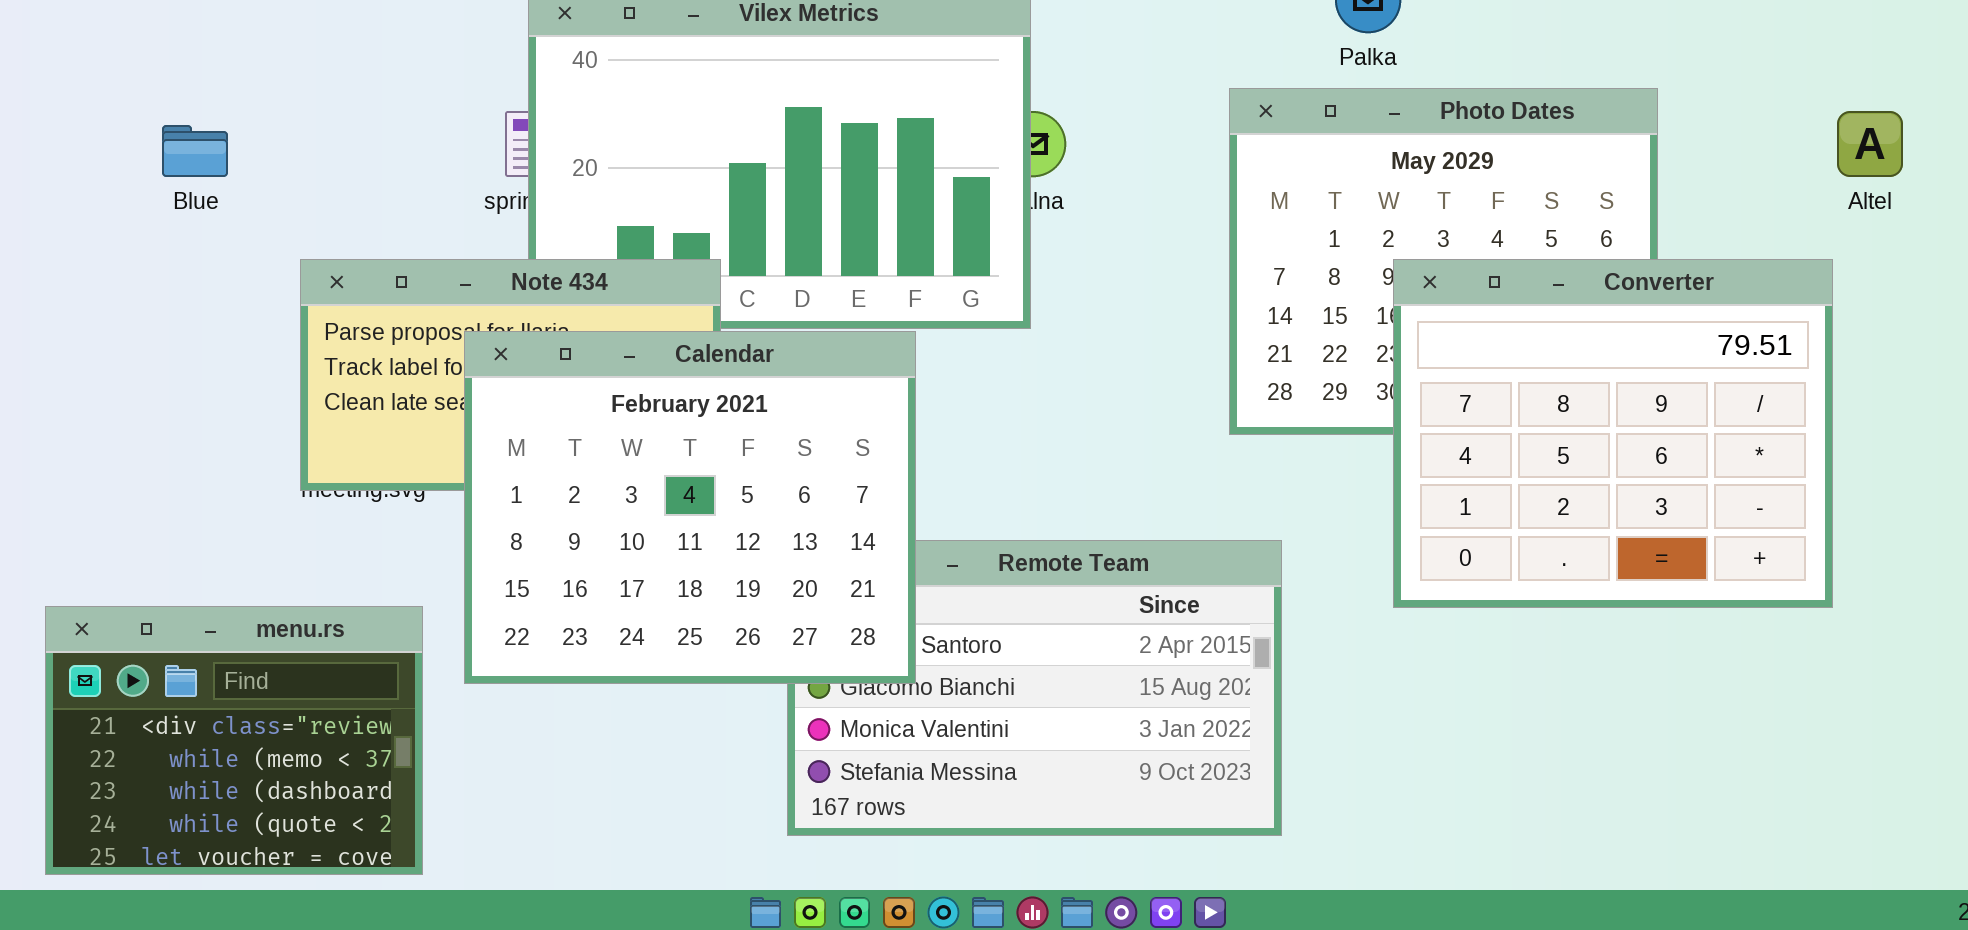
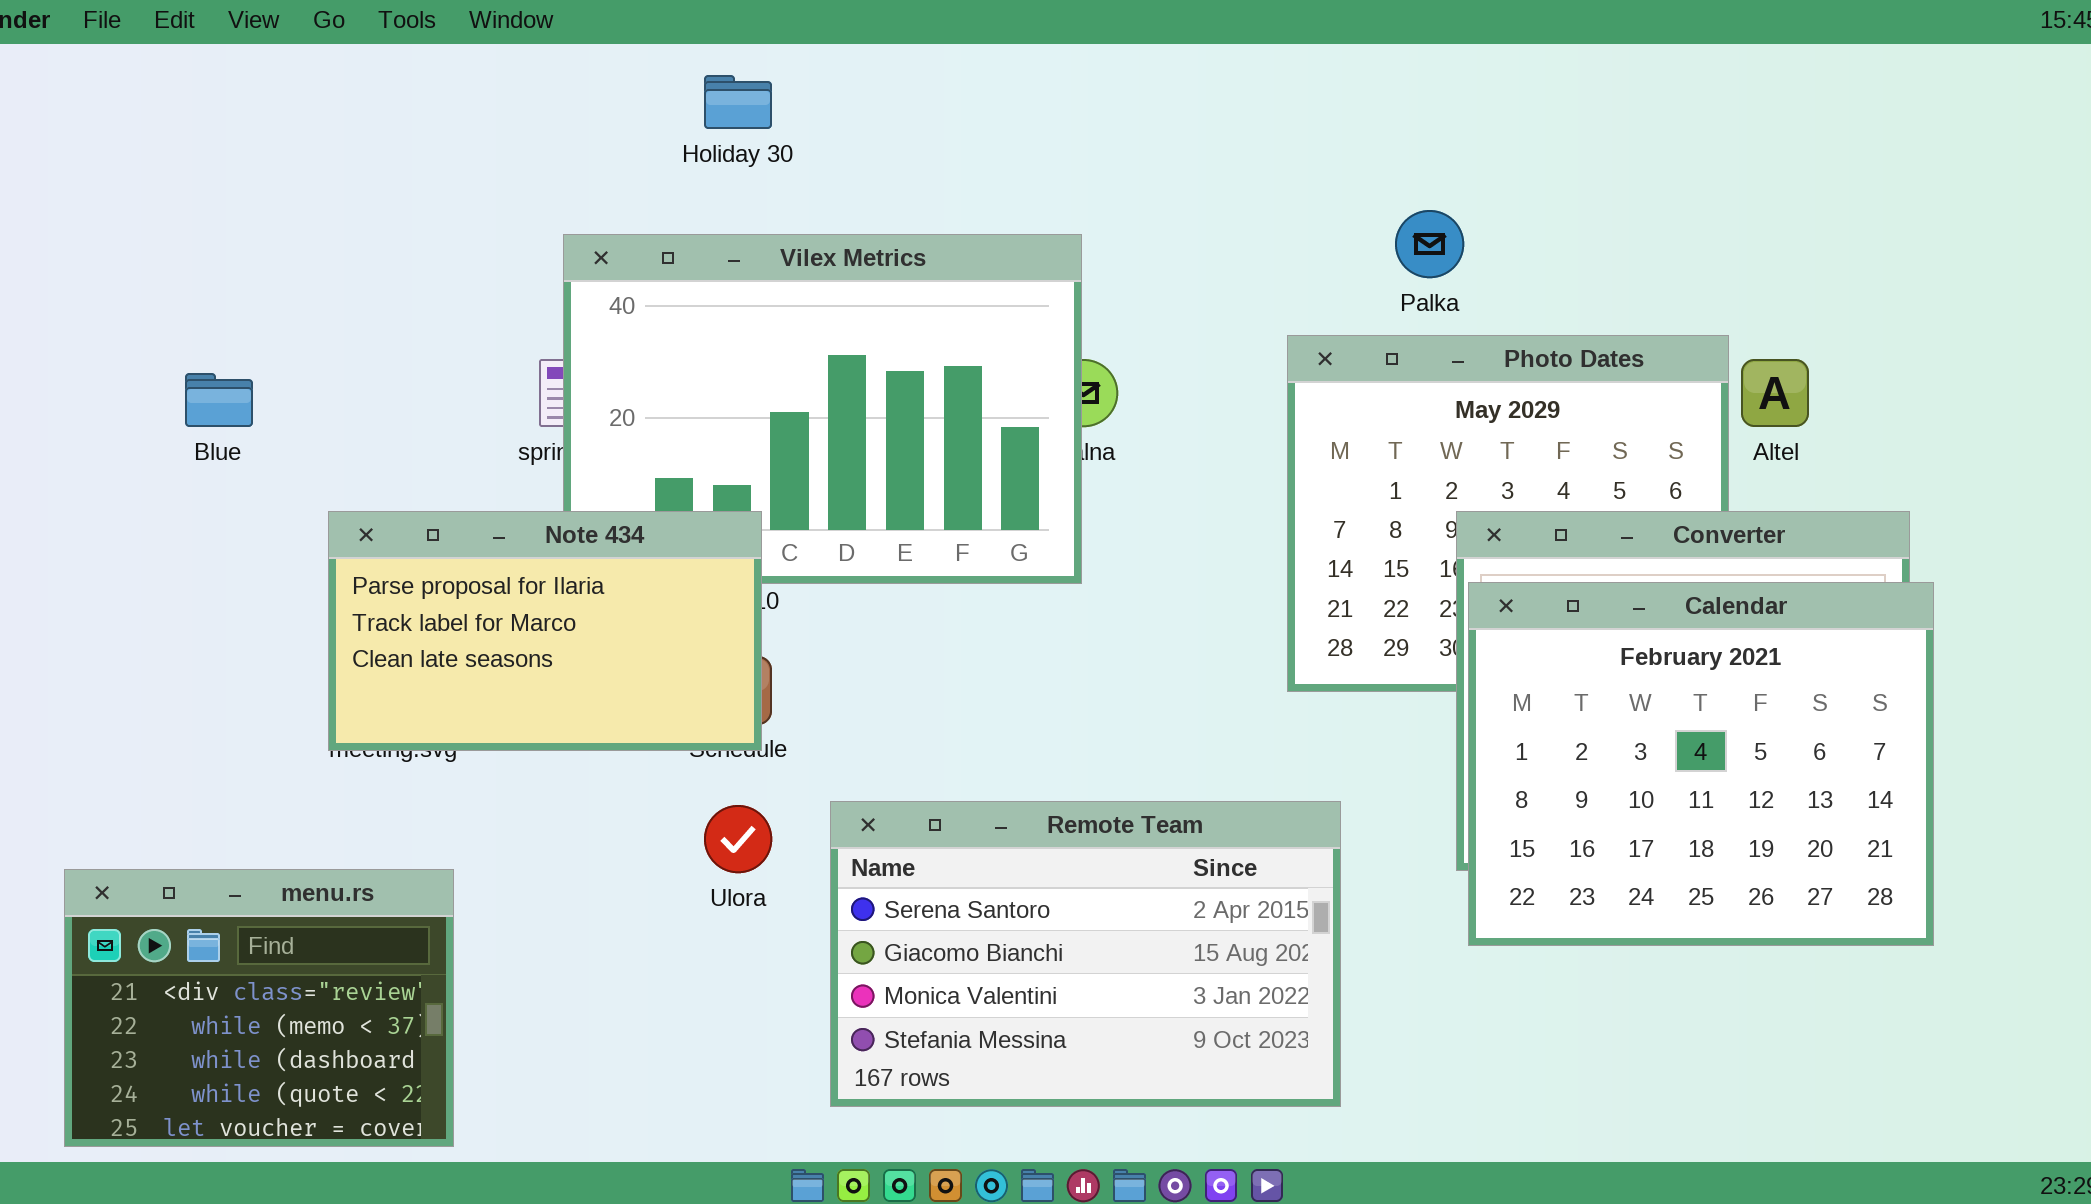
Altel: [1837,111,1903,177] -> [1741,359,1809,427], moved
Calendar: [464,331,916,684] -> [1468,582,1934,946], moved

